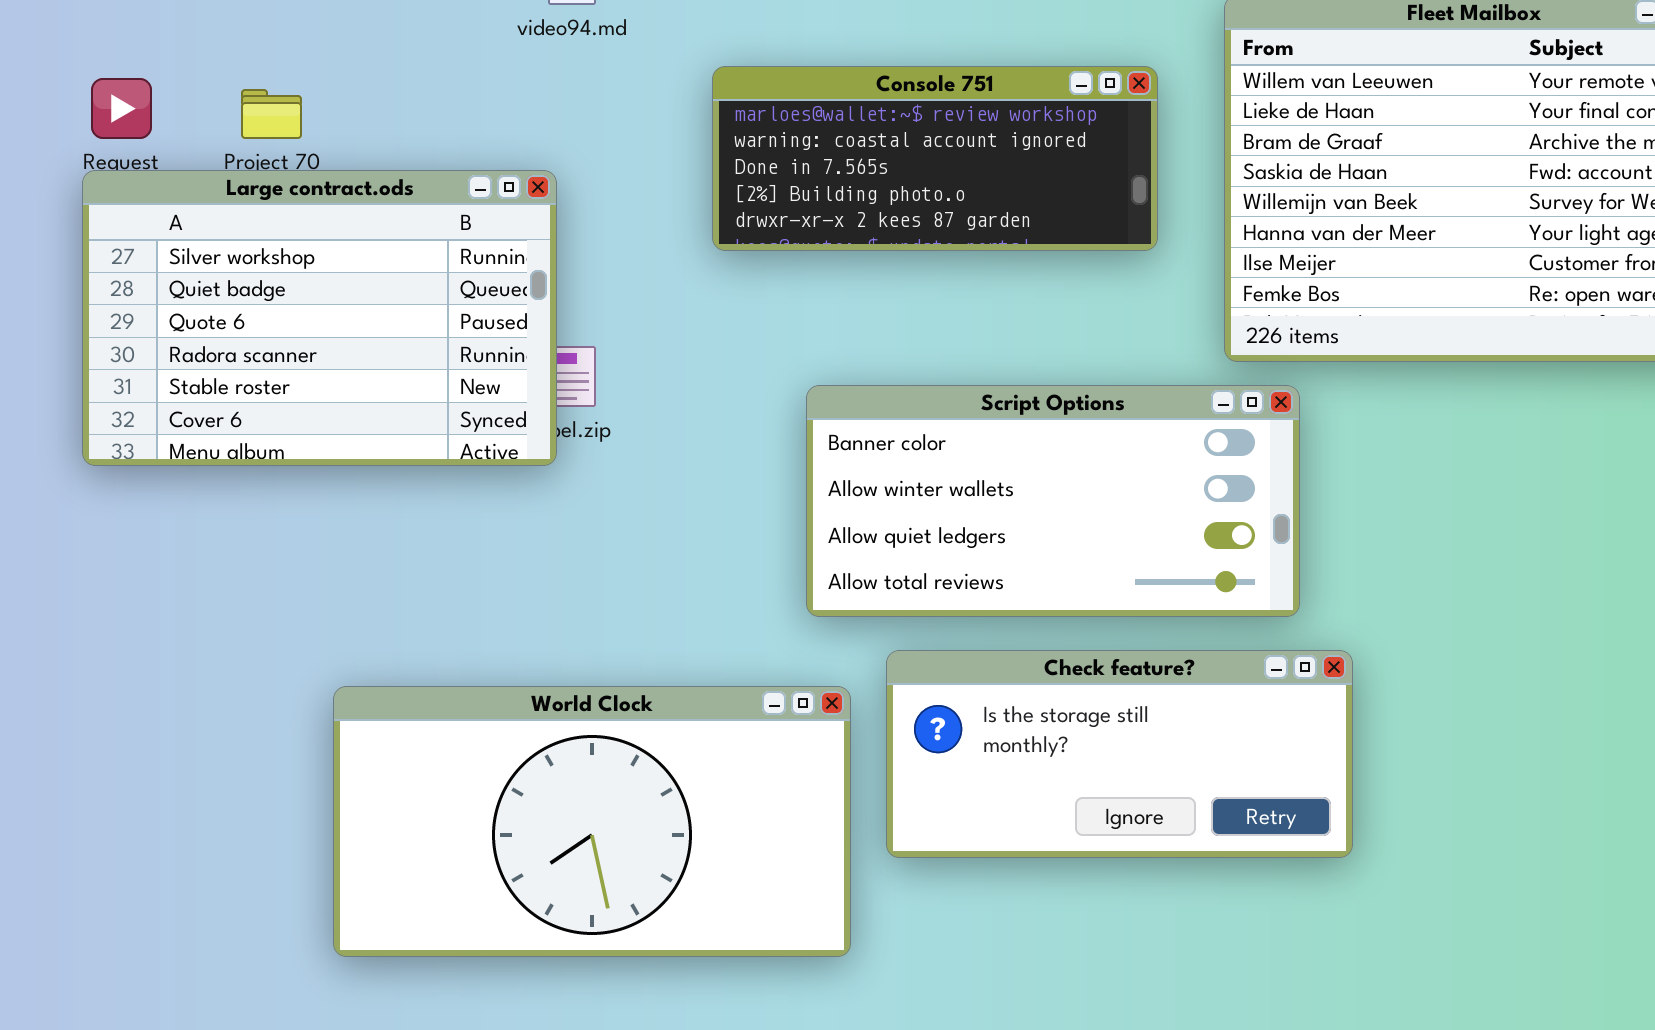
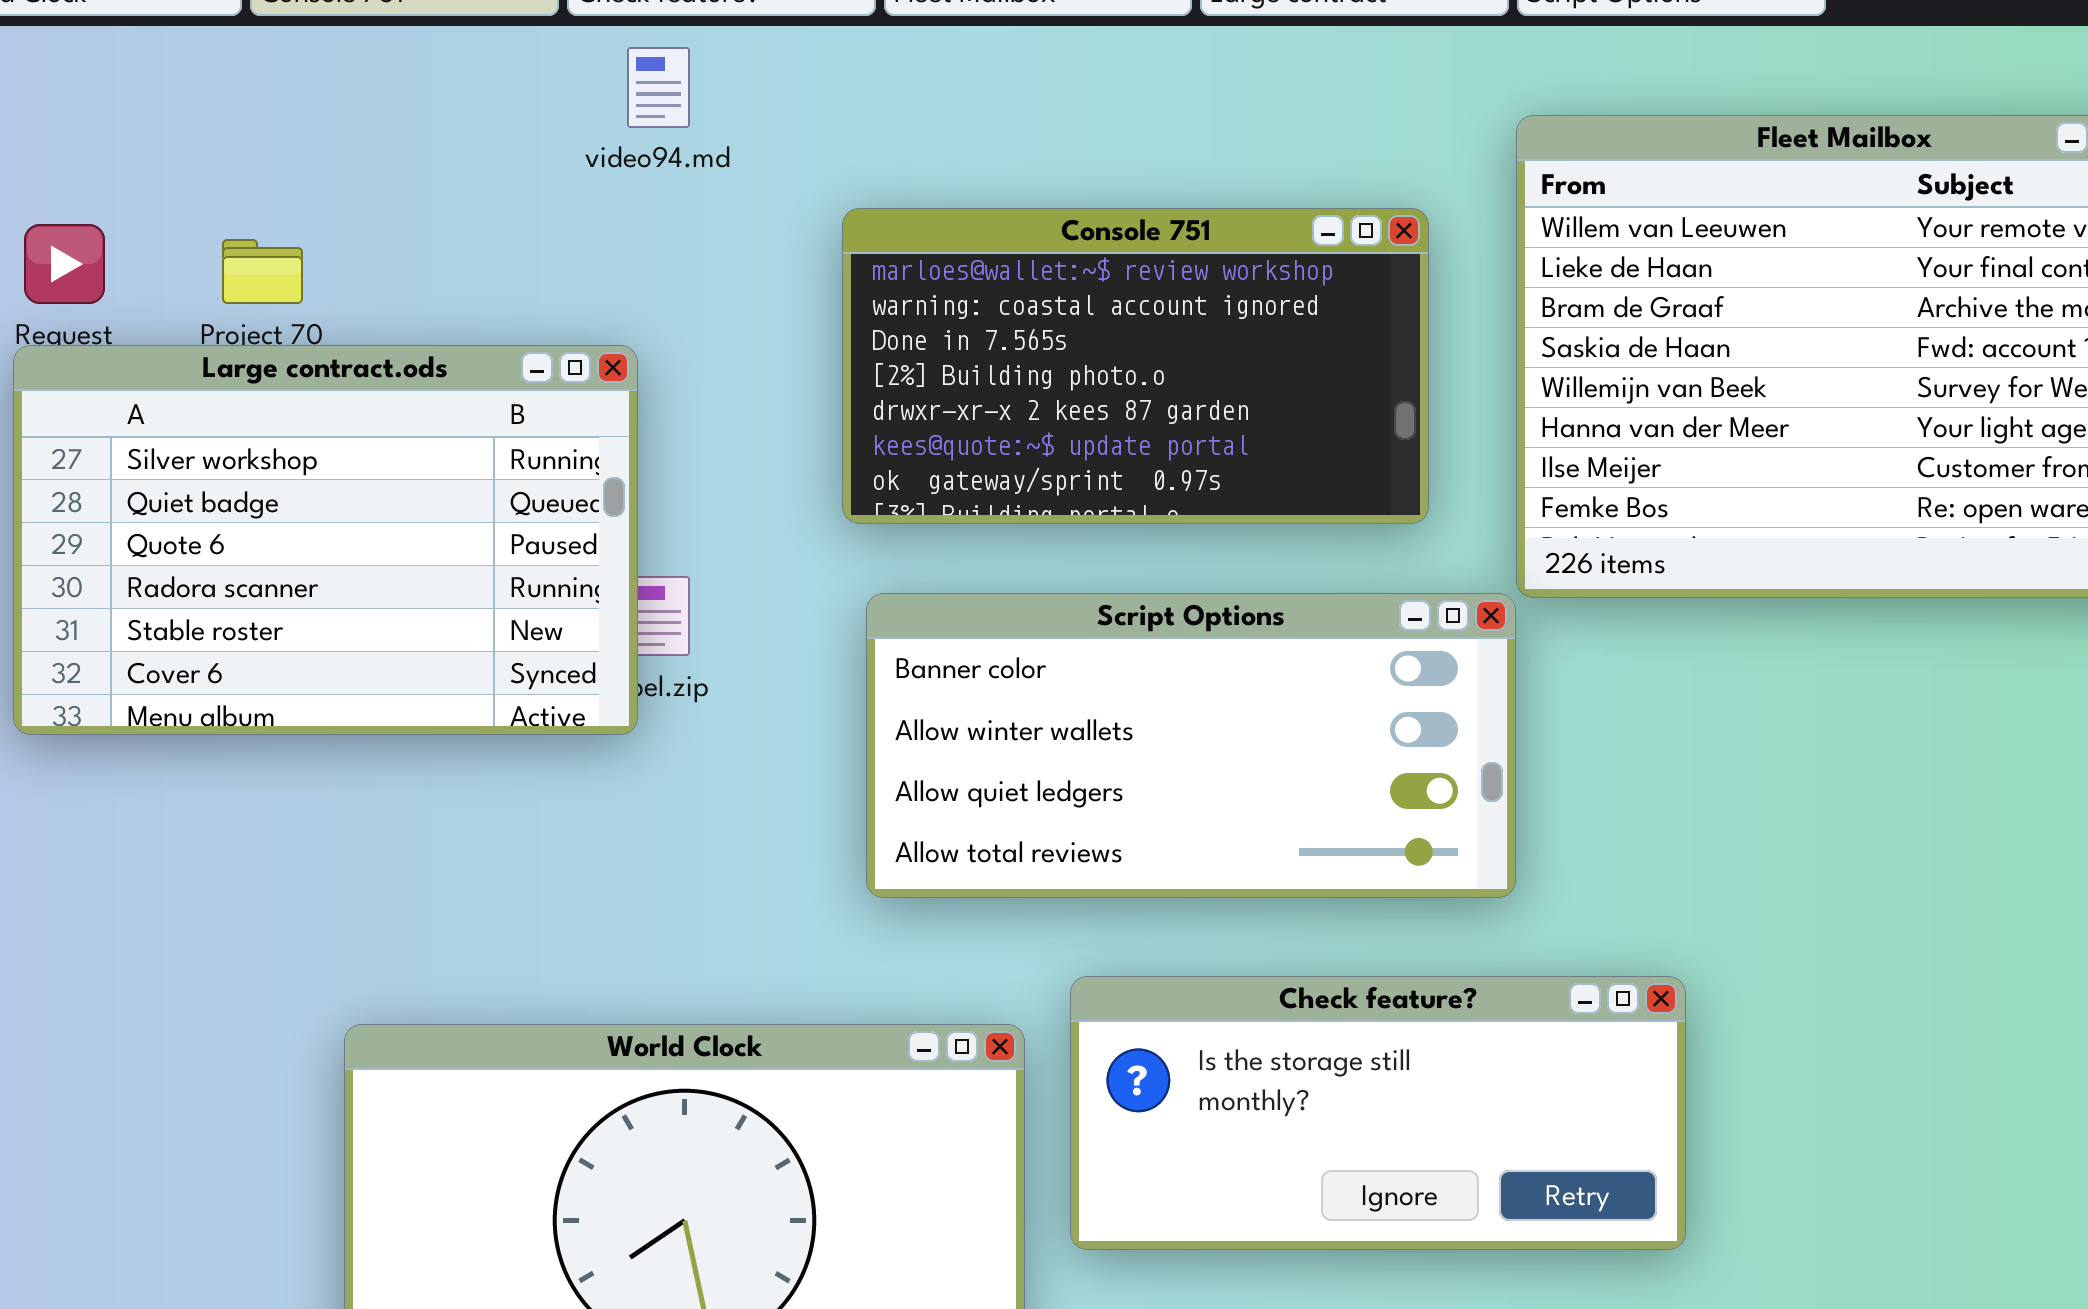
Console 751: [712,66,1158,251] -> [842,208,1429,524], resized
Script Options: [806,385,1300,617] -> [866,593,1516,898], moved

